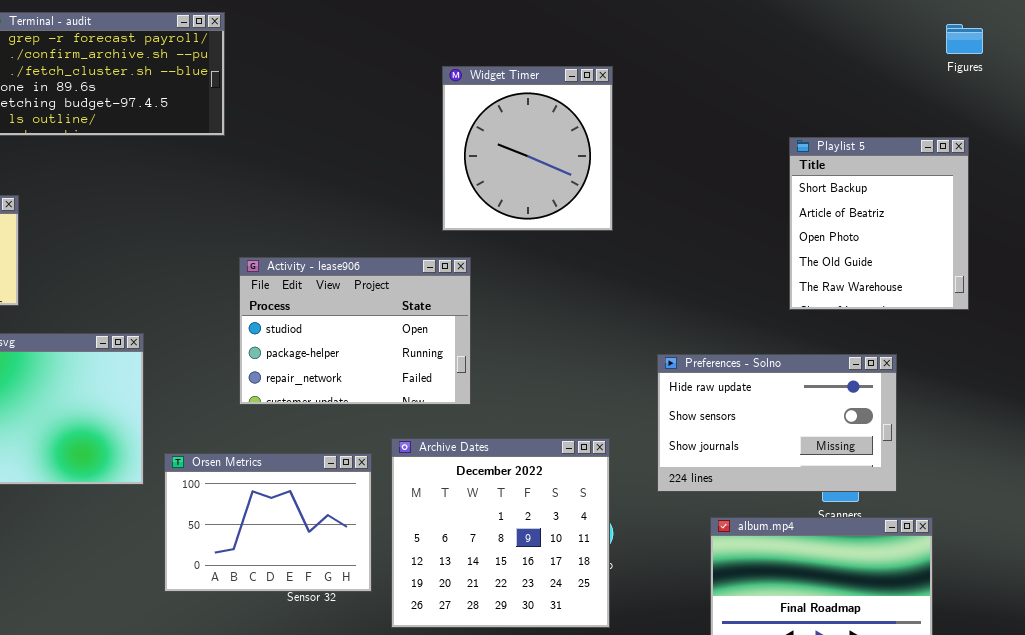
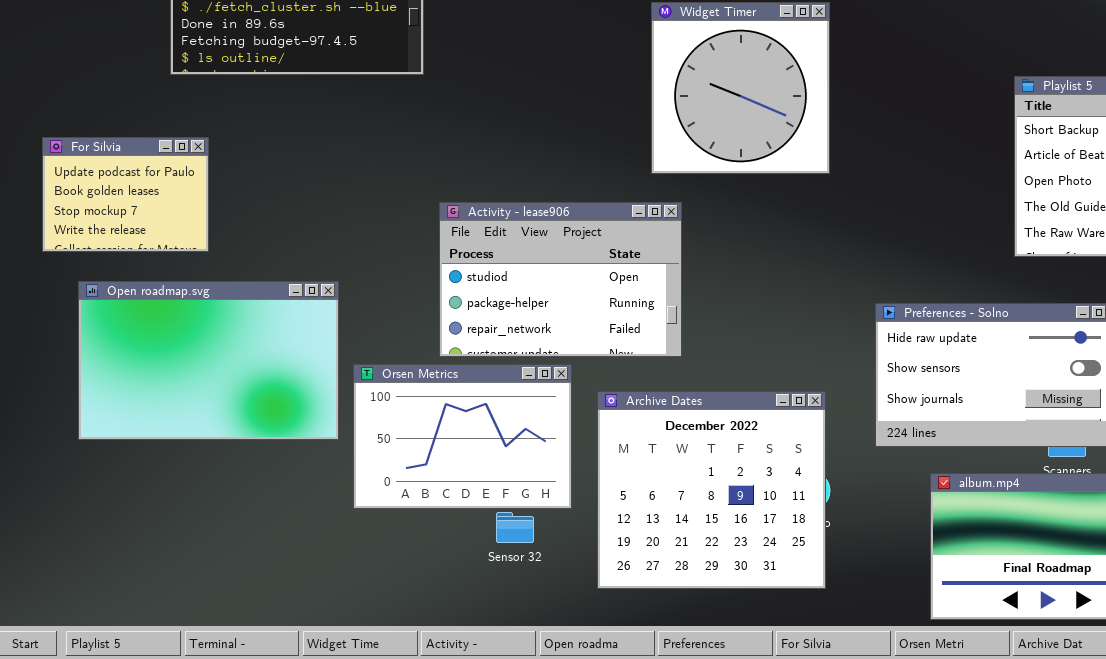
Orsen Metrics: [164,453,372,592] -> [353,364,572,509], moved

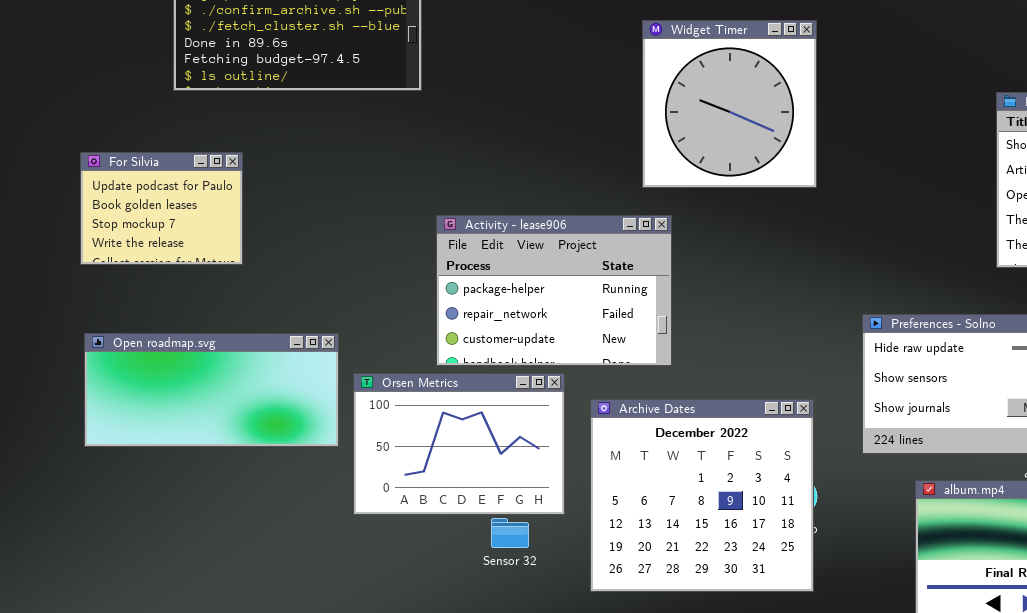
For Sílvia: [42,137,209,252] -> [80,152,243,265], moved
Activity - lease906: [439,202,682,357] -> [436,215,672,366], scrolled down 1 row
Open roadmap.svg: [78,281,339,440] -> [84,333,339,447], resized

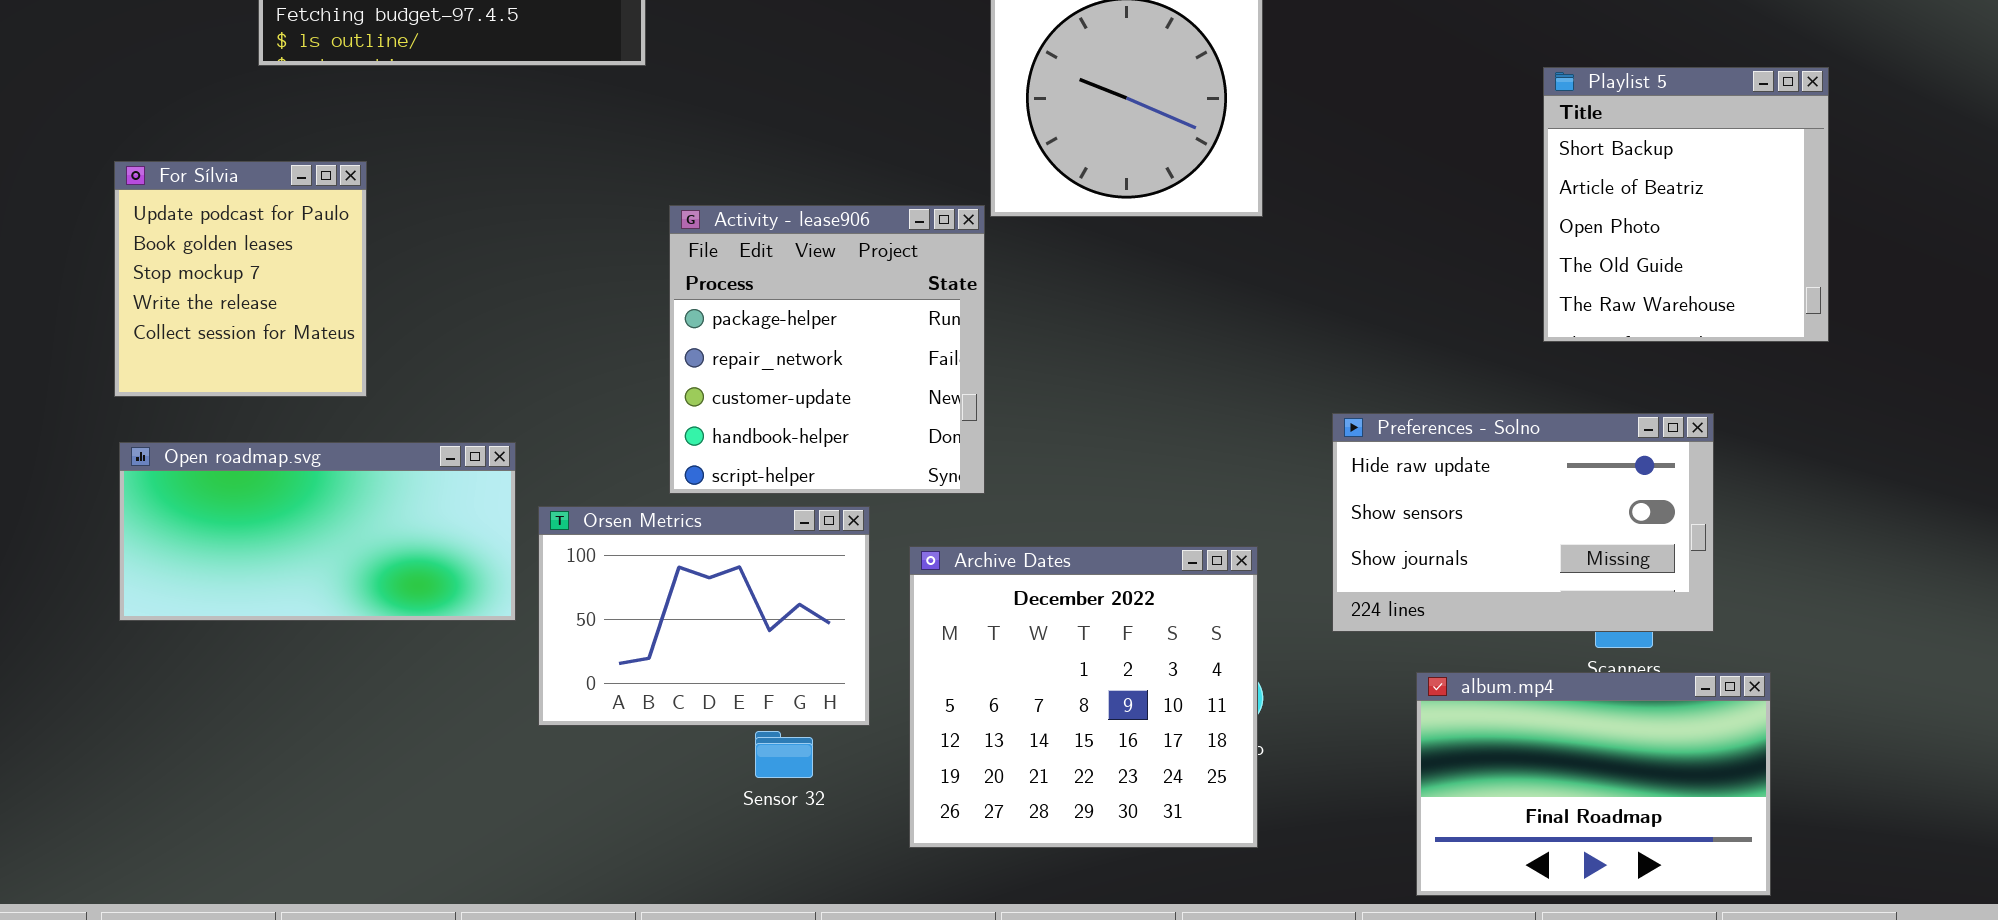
For Sílvia: [80,152,243,265] -> [114,161,367,397], resized
Activity - lease906: [436,215,672,366] -> [669,205,985,494], resized

